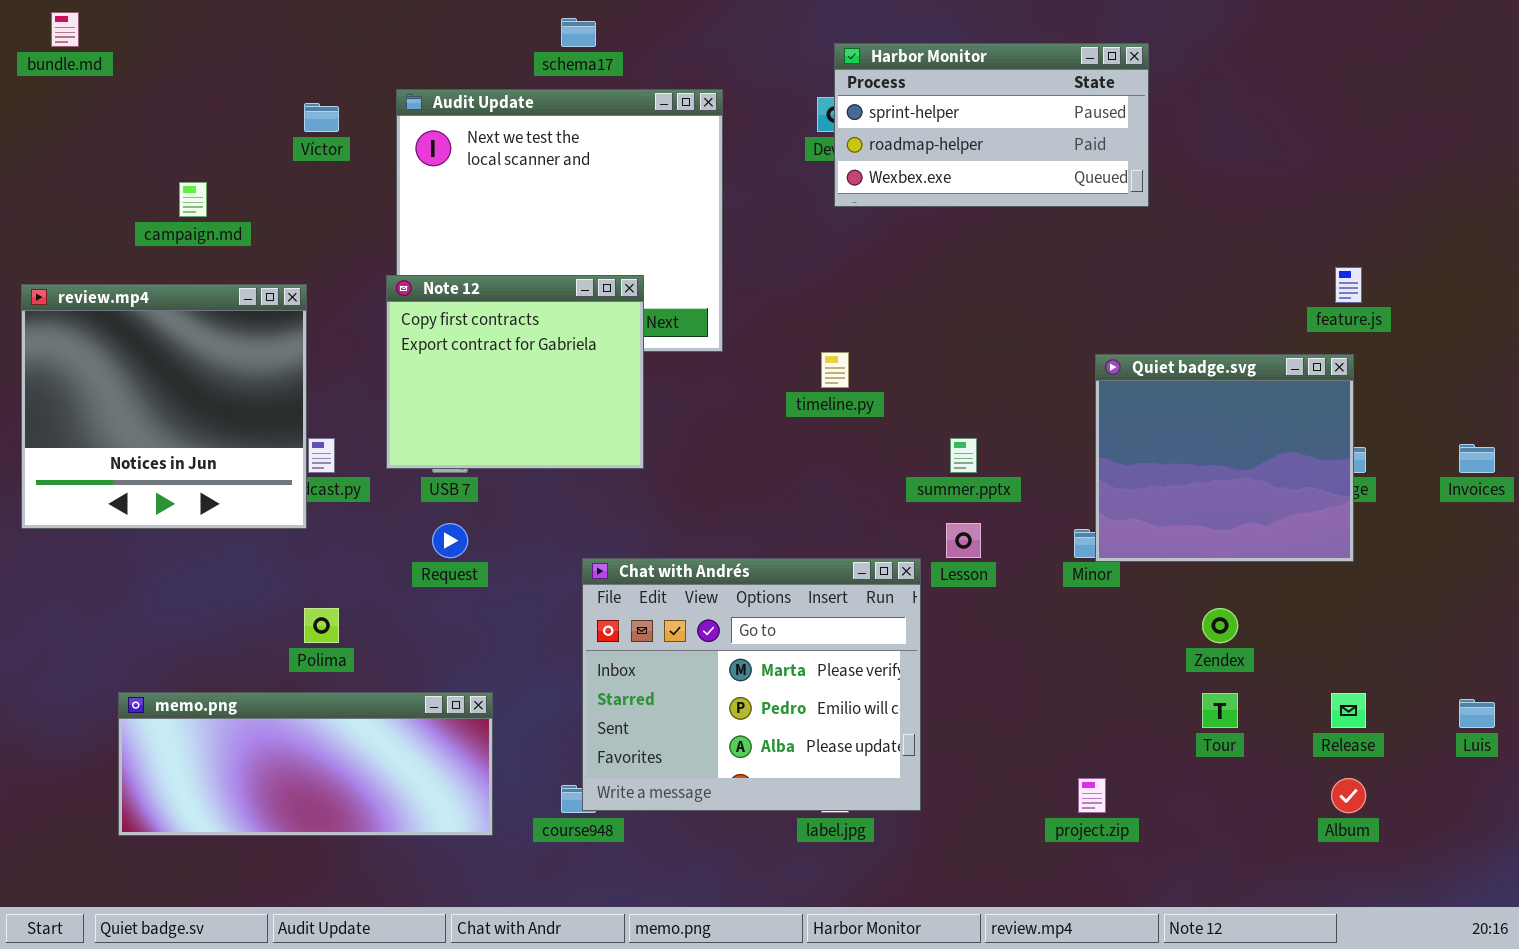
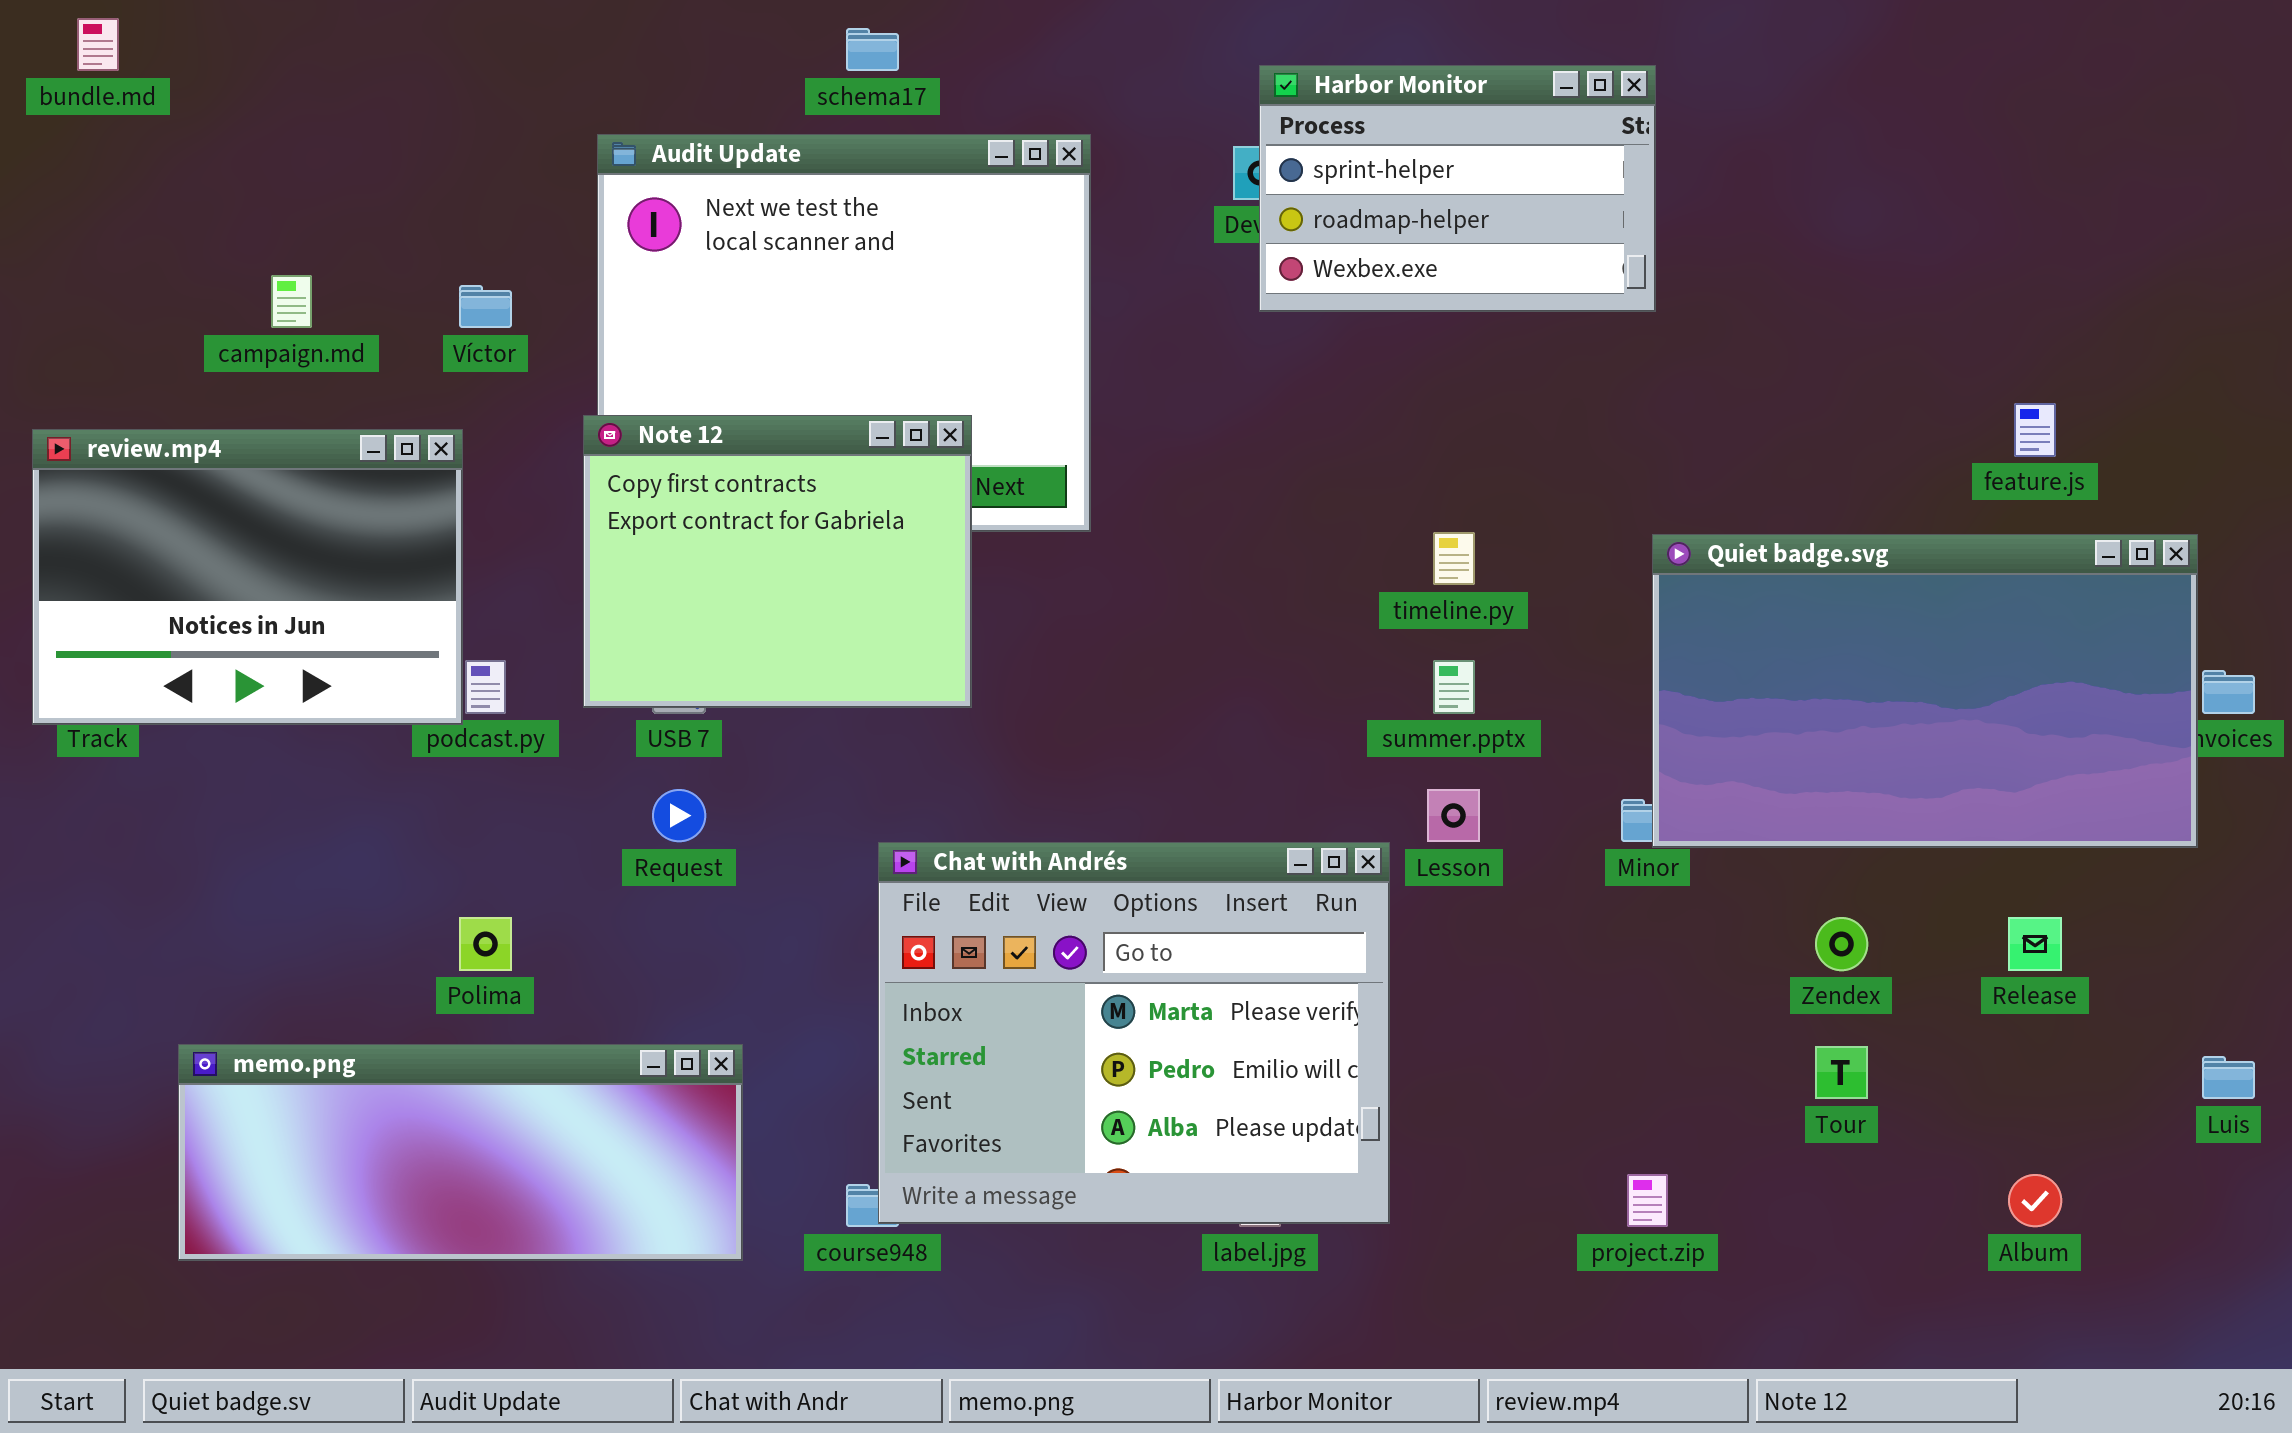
Harbor Monitor: [834,43,1149,207] -> [1259,65,1656,312], resized
Víctor: [304,103,339,132] -> [459,285,512,328], moved
review.mp4: [21,284,307,529] -> [32,429,463,725], resized
timeline.py: [821,352,849,388] -> [1433,532,1475,585], moved
Quiet badge.svg: [1095,354,1354,562] -> [1652,534,2198,848], resized
Release: [1331,693,1366,728] -> [2008,917,2062,971], moved

